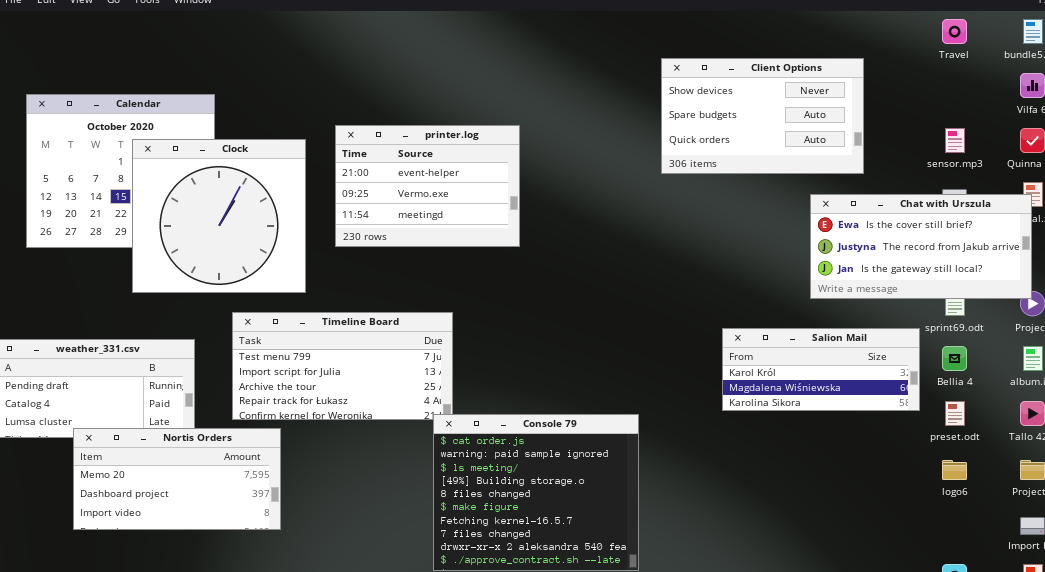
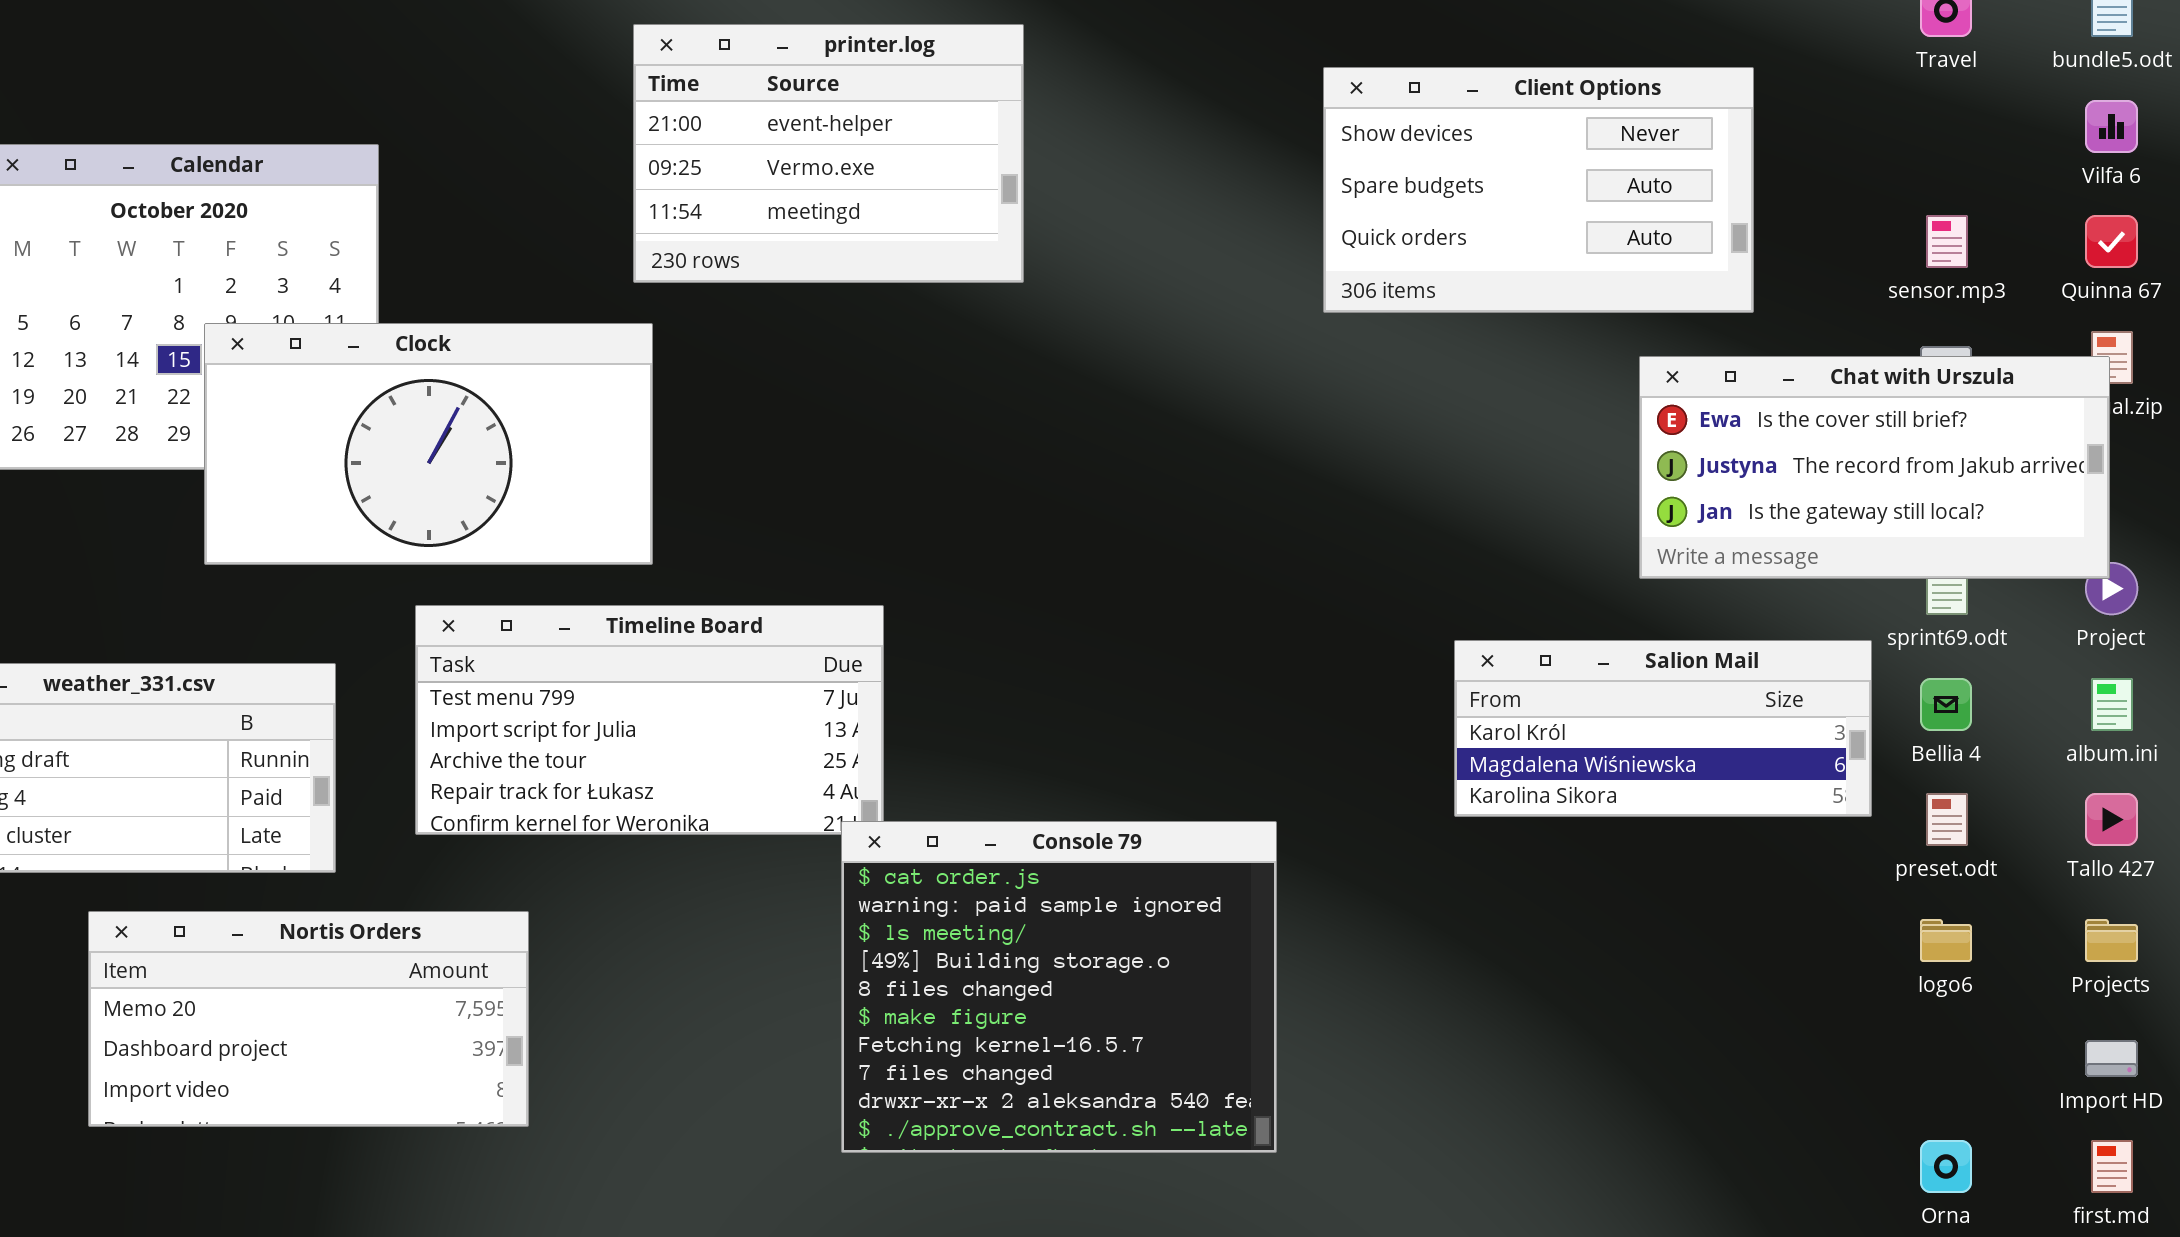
printer.log: [335,125,520,247] -> [633,24,1024,283], moved
Clock: [132,139,306,293] -> [204,323,653,565], resized
Nortis Orders: [73,428,281,530] -> [88,911,529,1127], moved

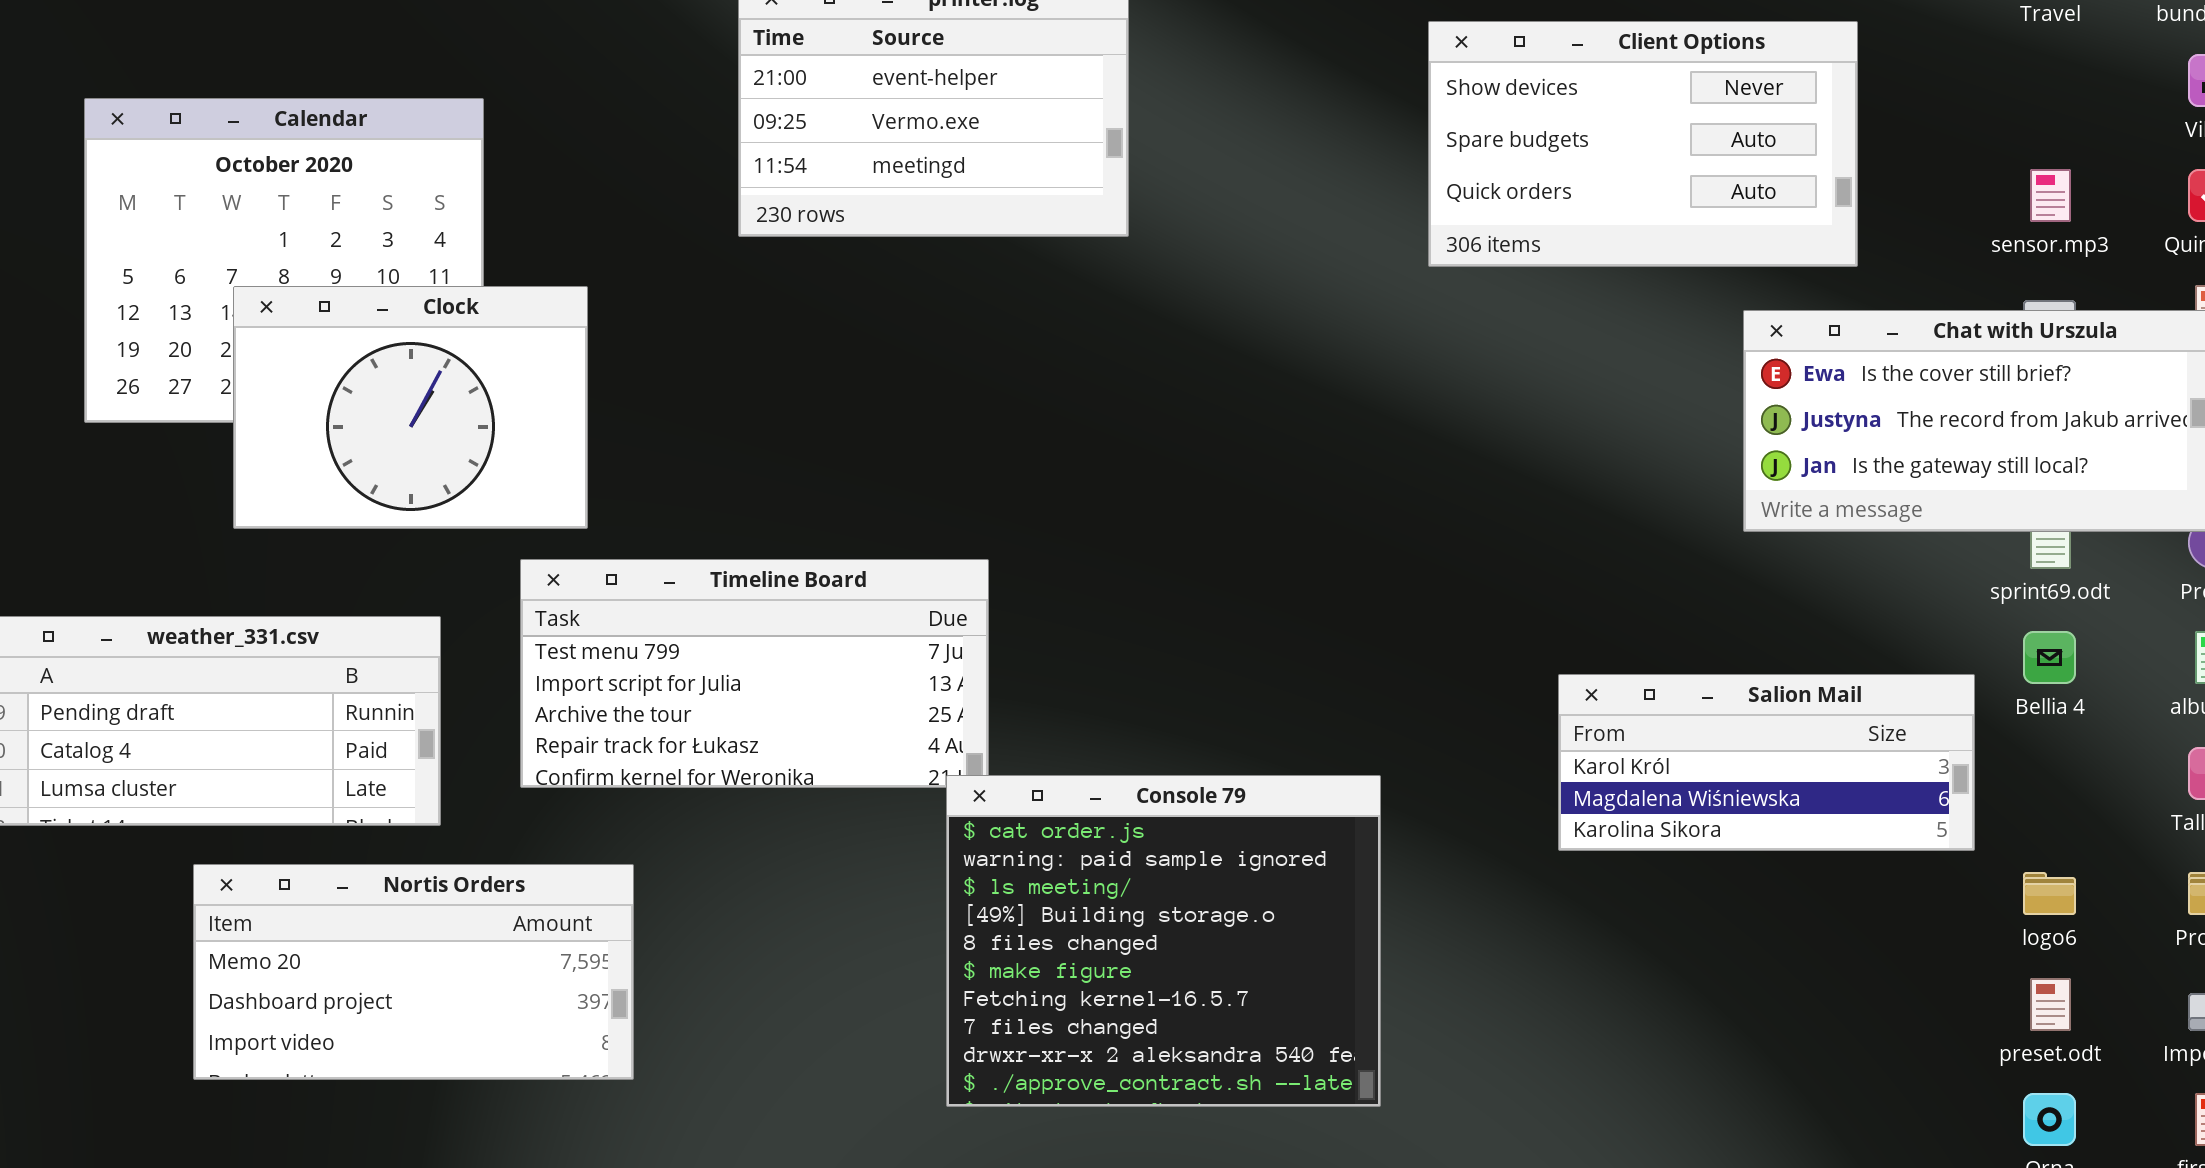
Clock: [204,323,653,565] -> [233,286,588,529], moved, resized
Salion Mail: [1454,640,1872,817] -> [1558,674,1975,851], moved
preset.odt: [1926,793,1968,846] -> [2030,978,2071,1031], moved

